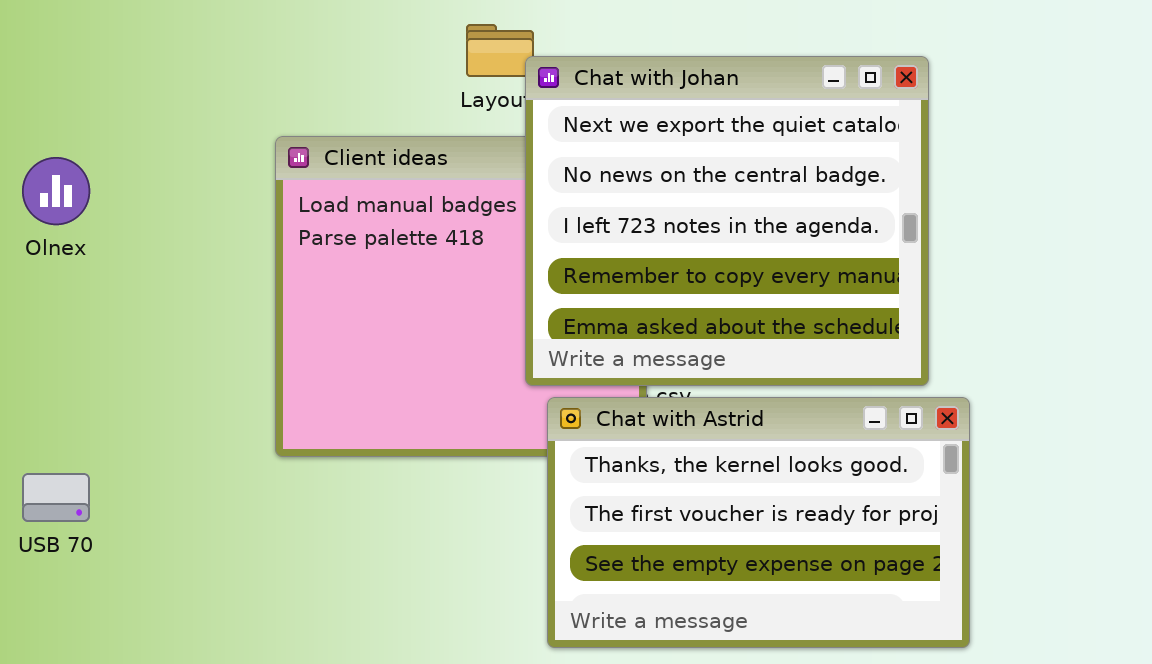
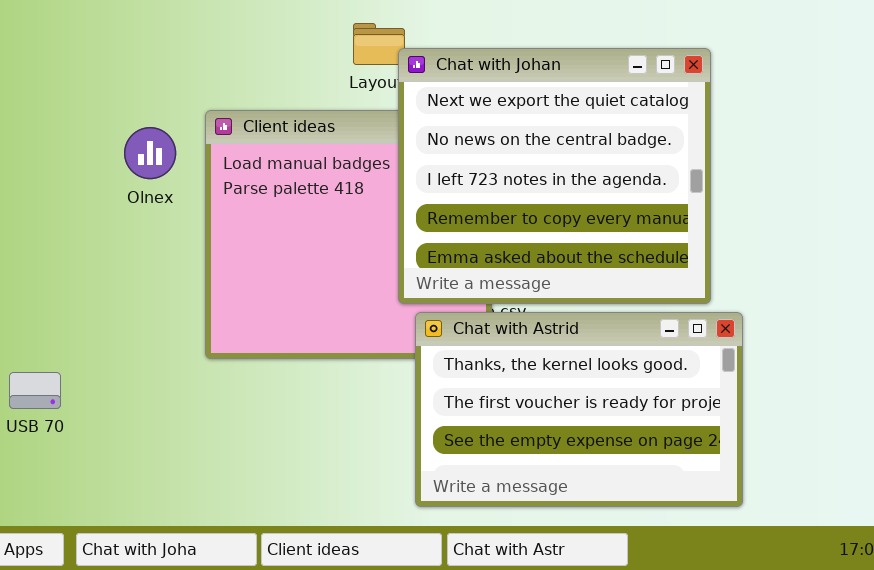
Olnex: [22,157,90,225] -> [124,127,176,179], moved

